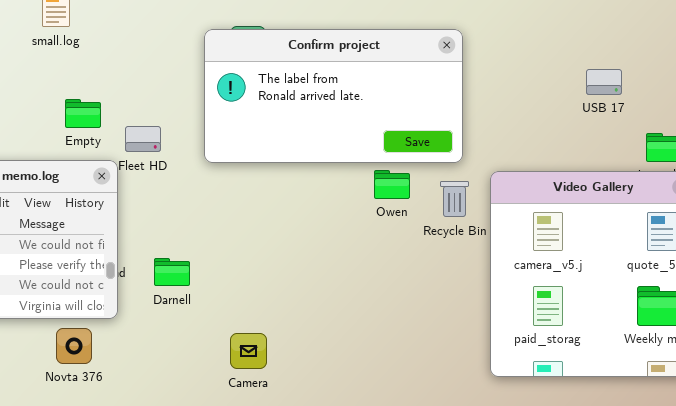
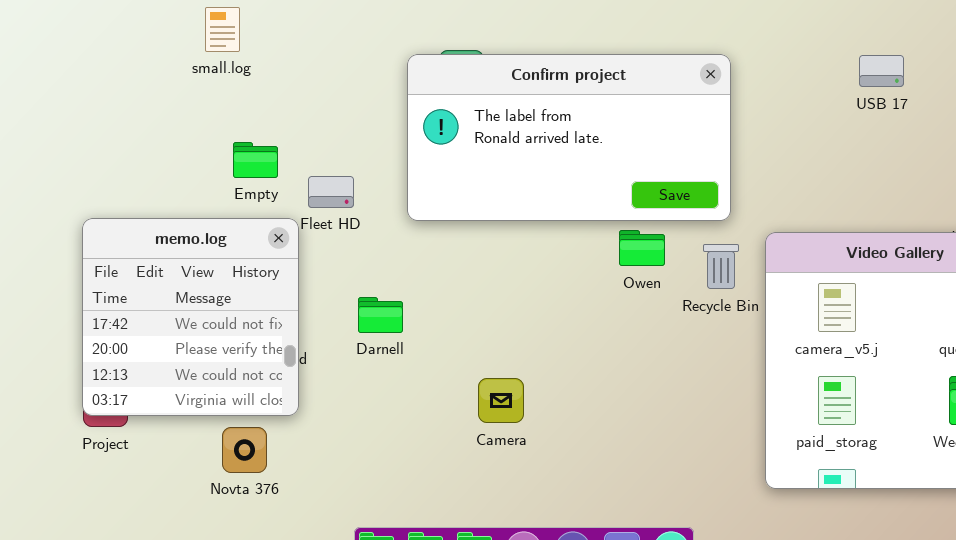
USB 17: [586,69,622,95] -> [859,55,904,87], moved
Darnell: [154,258,190,286] -> [358,297,403,333], moved
Camera: [230,333,267,369] -> [478,378,524,423], moved

